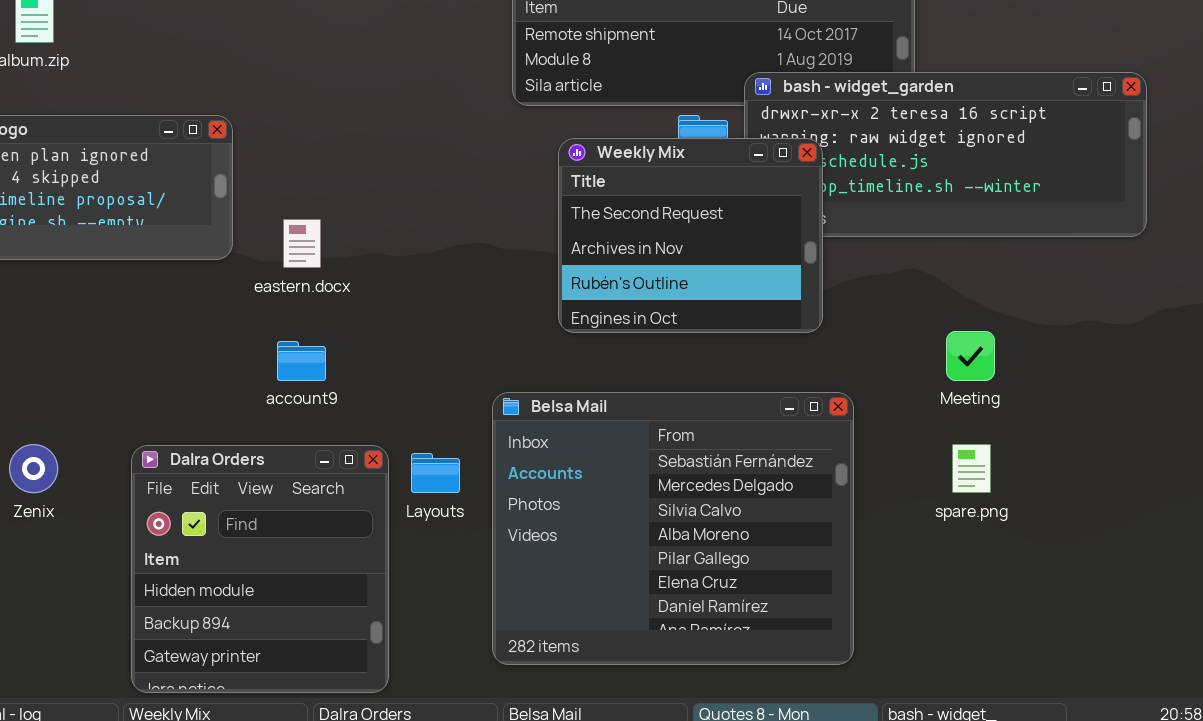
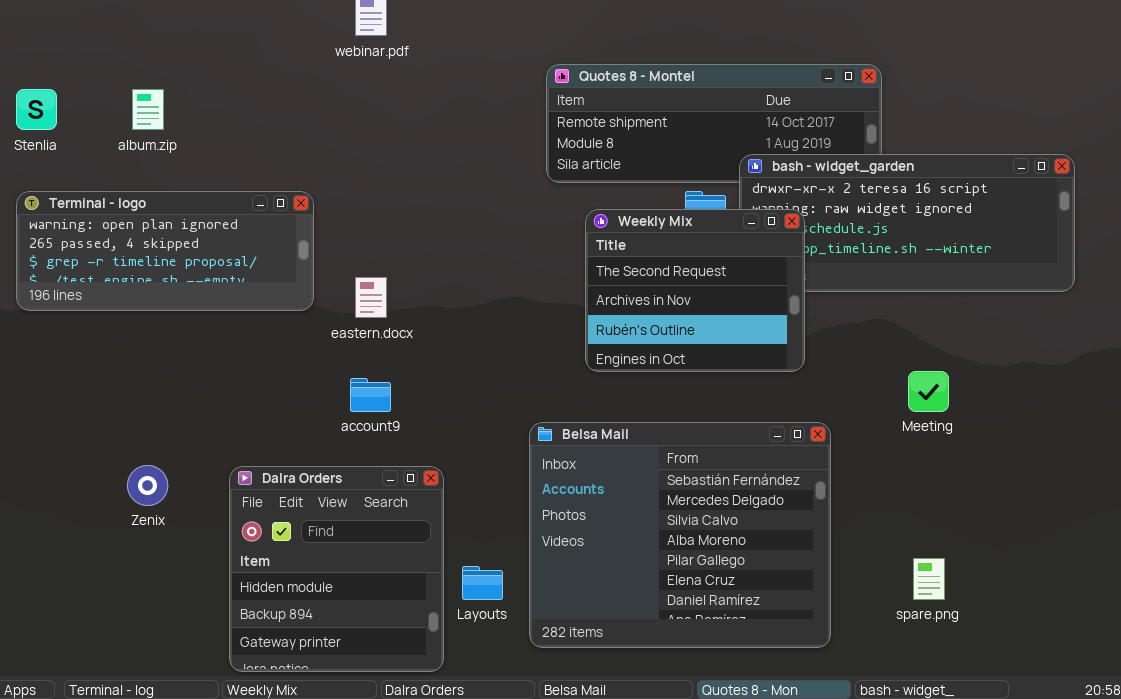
spare.png: [952,444,991,493] -> [913,558,945,600], moved
Layouts: [411,453,460,493] -> [462,566,503,600], moved

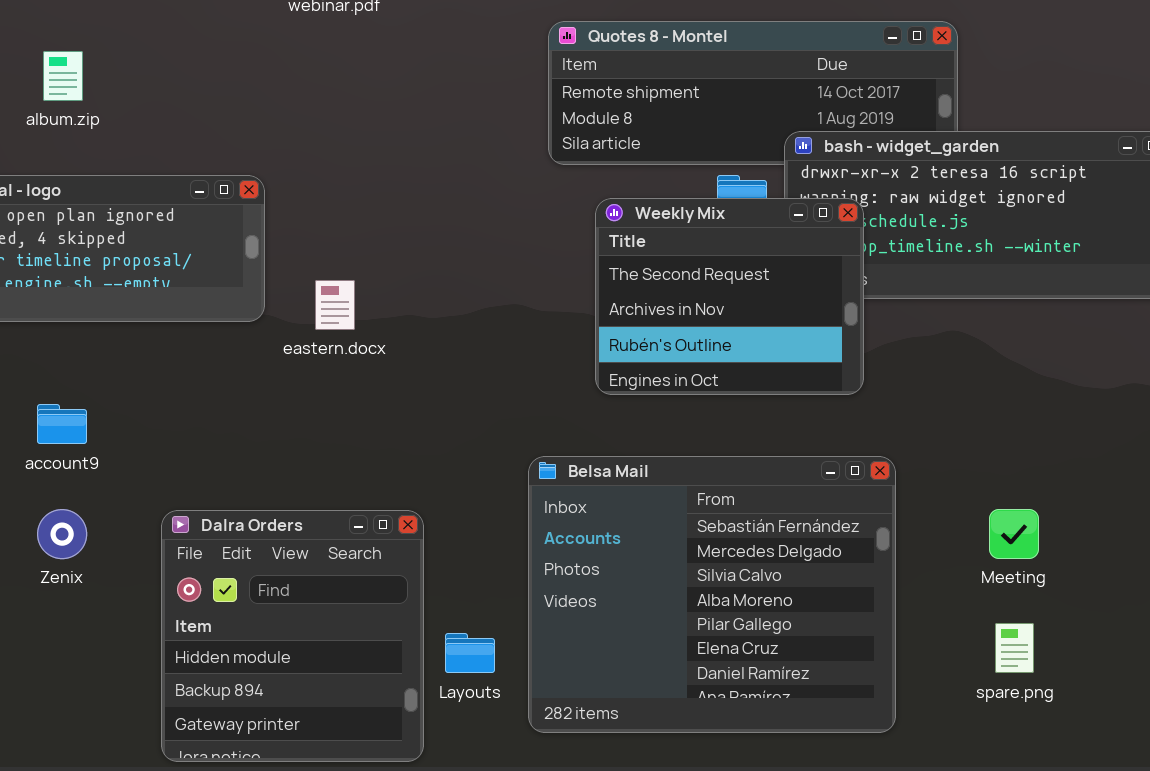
Meeting: [908,371,949,412] -> [989,509,1039,559], moved
account9: [350,378,391,412] -> [37,404,87,444], moved

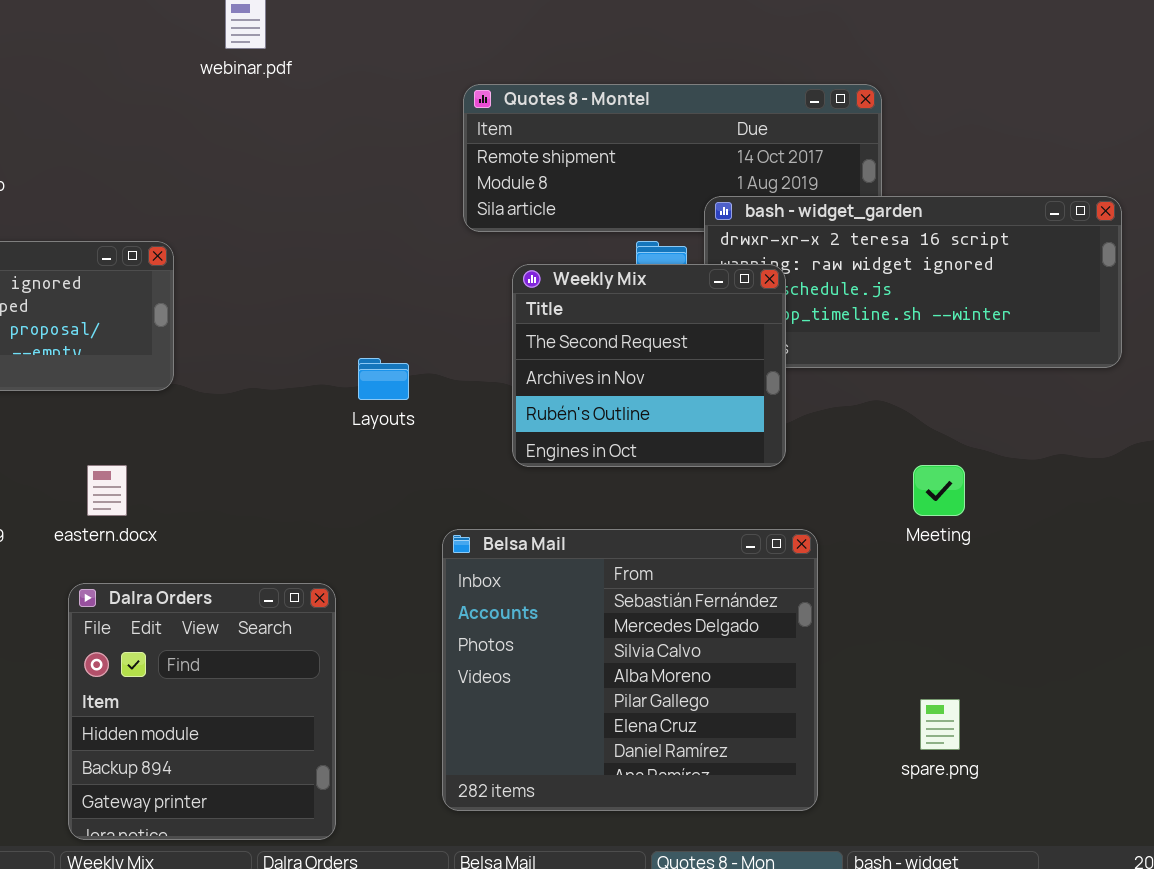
eastern.docx: [315,280,355,330] -> [87,465,127,516], moved
Meeting: [989,509,1039,559] -> [913,465,965,516], moved
Layouts: [445,633,495,673] -> [358,358,409,400], moved

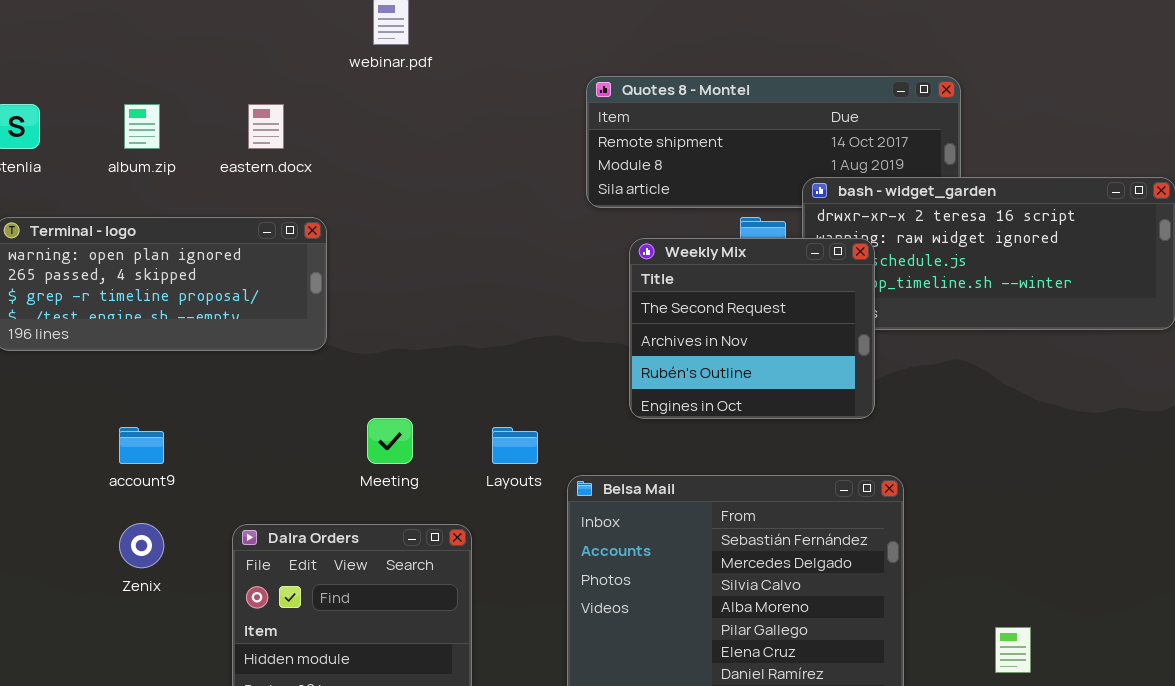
Layouts: [358,358,409,400] -> [492,427,538,464], moved
eastern.docx: [87,465,127,516] -> [248,104,284,149], moved
Meeting: [913,465,965,516] -> [367,418,413,464], moved

